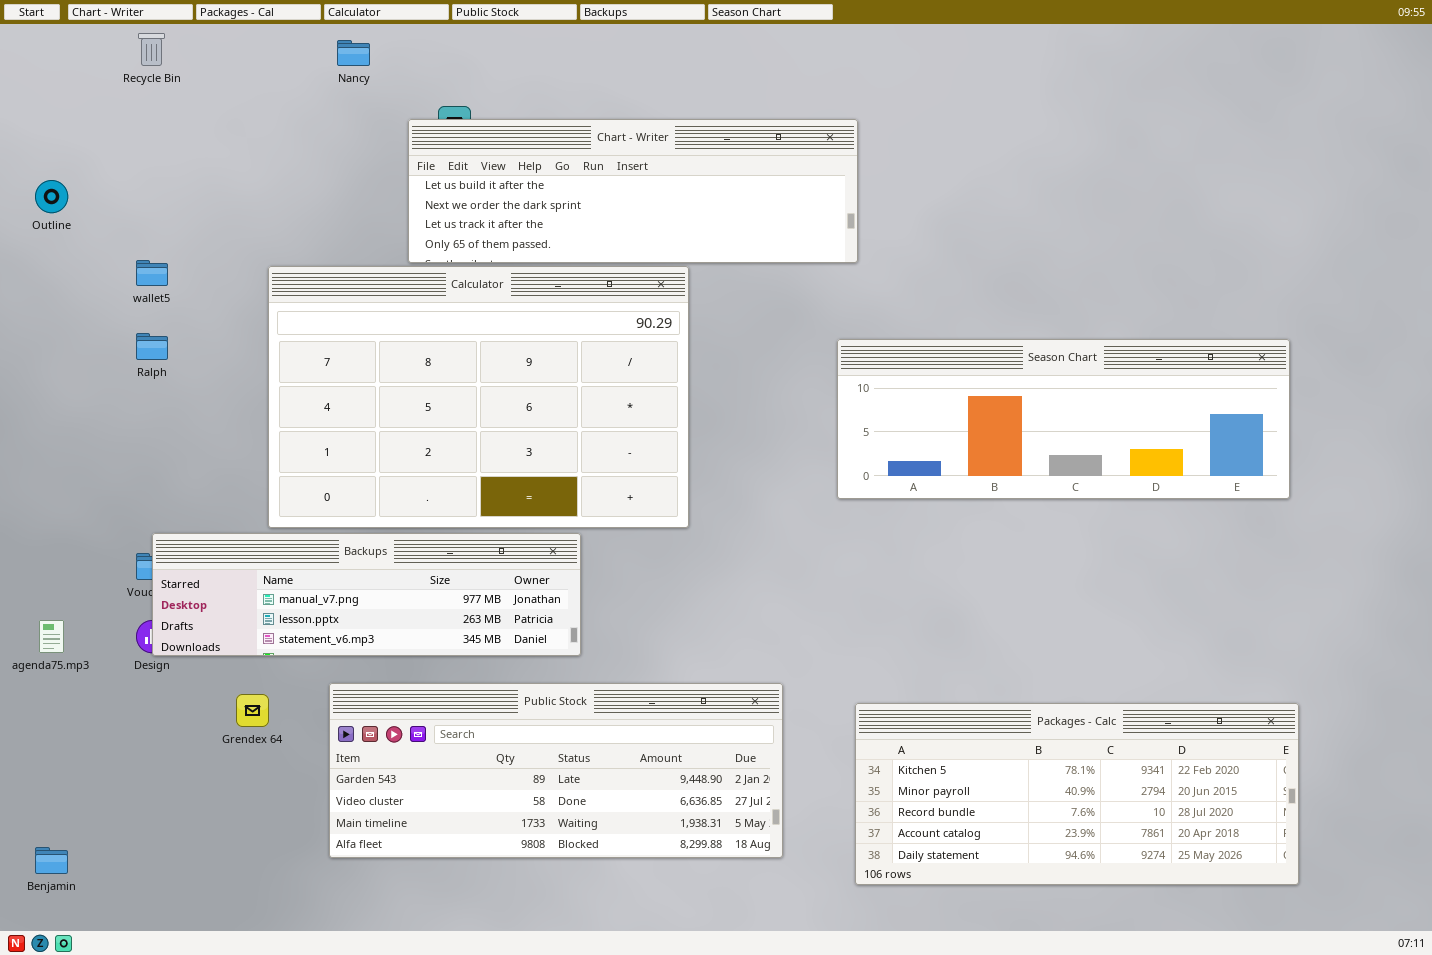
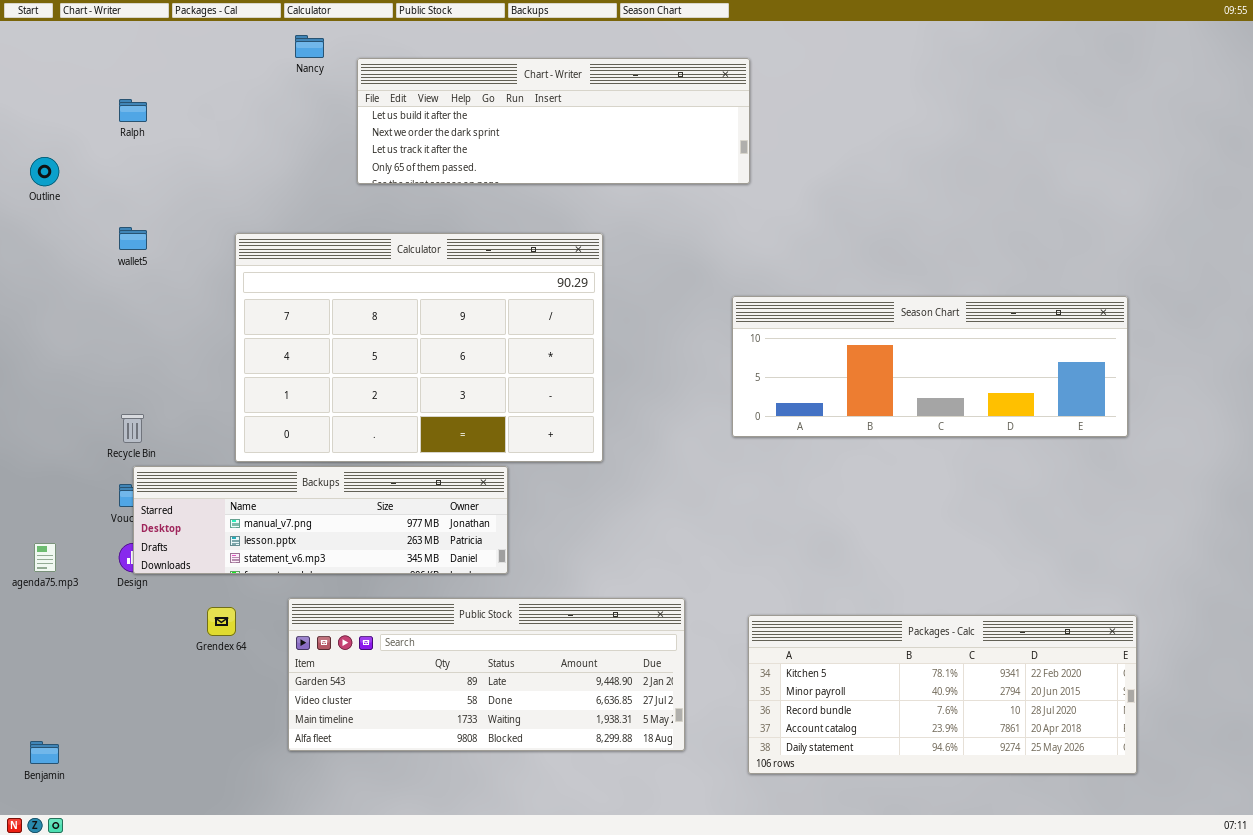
Recycle Bin: [138,33,165,66] -> [121,414,144,443], moved
Chart - Writer: [408,119,858,263] -> [357,58,750,184], moved
Ralph: [136,333,168,360] -> [119,99,147,122], moved

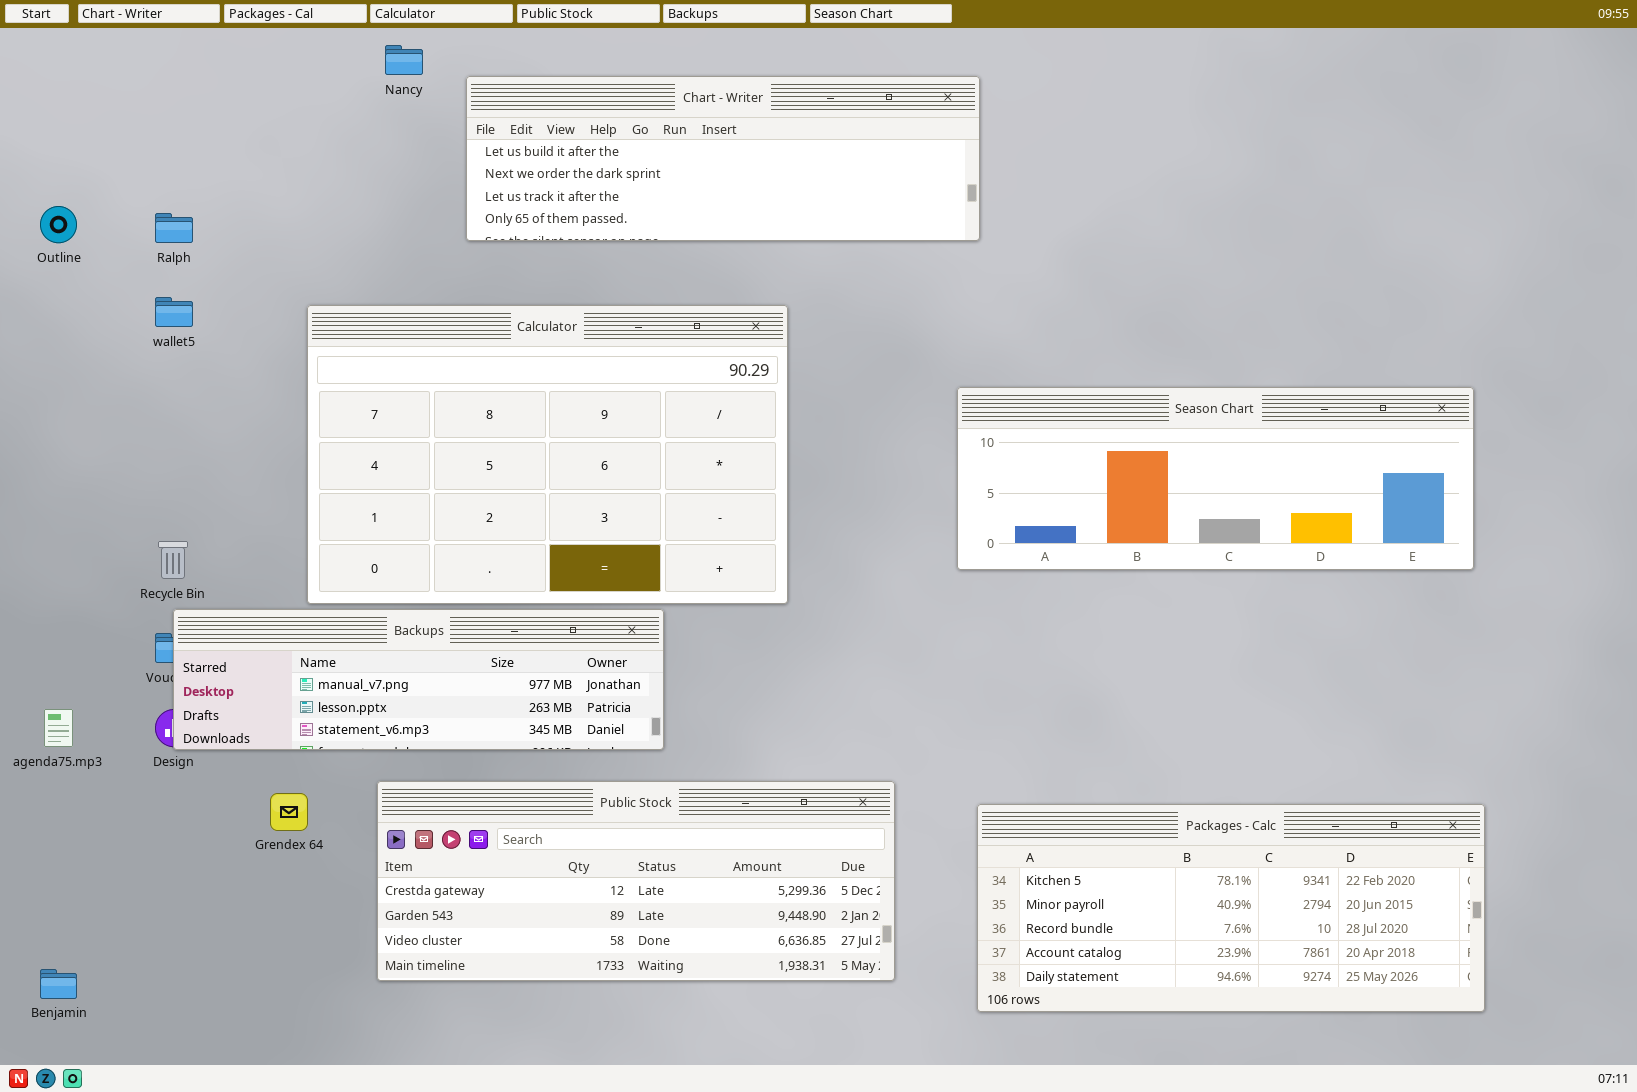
Ralph: [119,99,147,122] -> [155,213,193,243], moved
Public Stock: [288,598,685,751] -> [377,781,895,981], scrolled up 1 row

